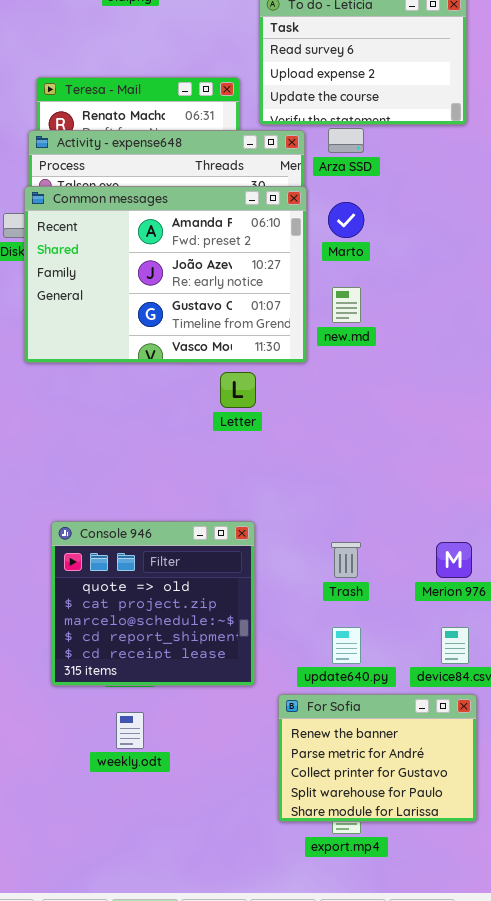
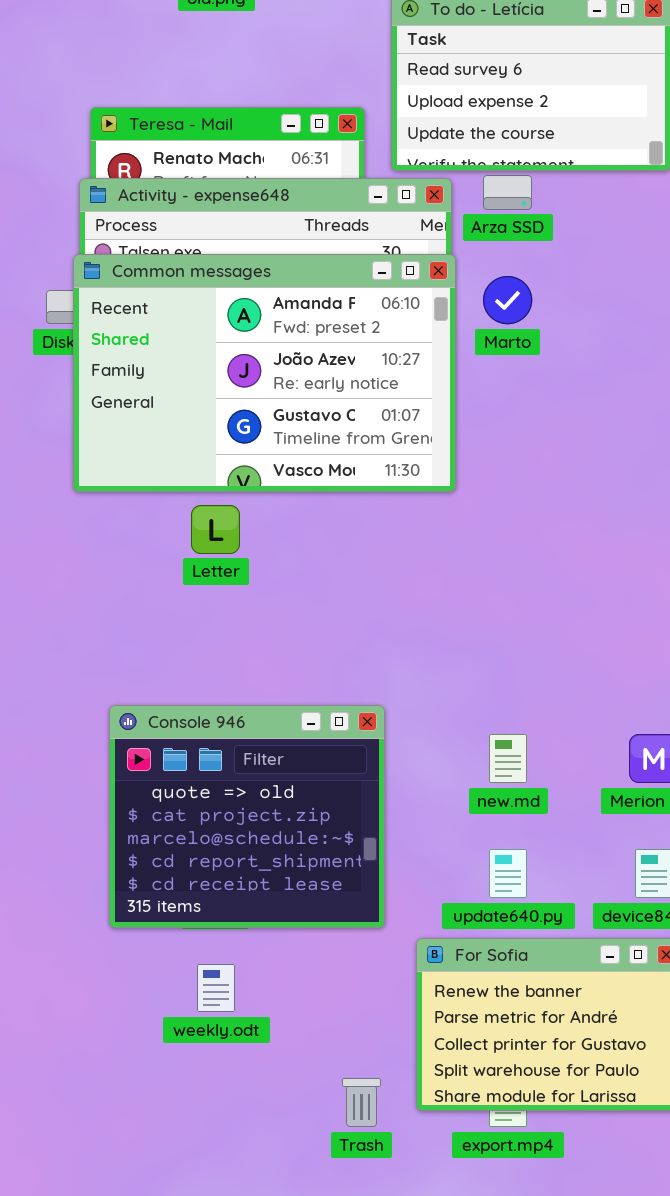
new.md: [332,287,361,323] -> [489,734,527,783], moved
Letter: [220,372,256,408] -> [191,505,240,554], moved
Trash: [331,542,361,578] -> [342,1078,381,1127], moved

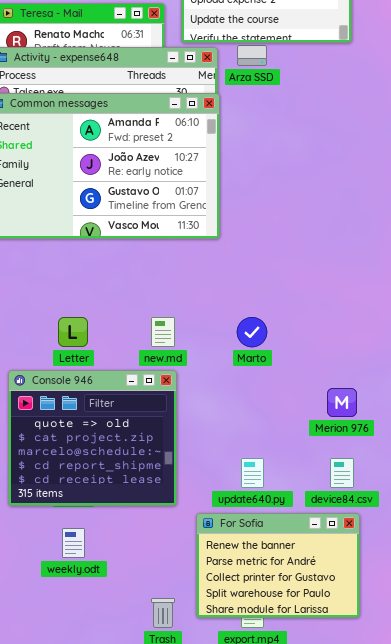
Marto: [483,276,532,324] -> [237,317,267,347], moved
Letter: [191,505,240,554] -> [58,317,88,347], moved
new.md: [489,734,527,783] -> [151,317,175,347], moved

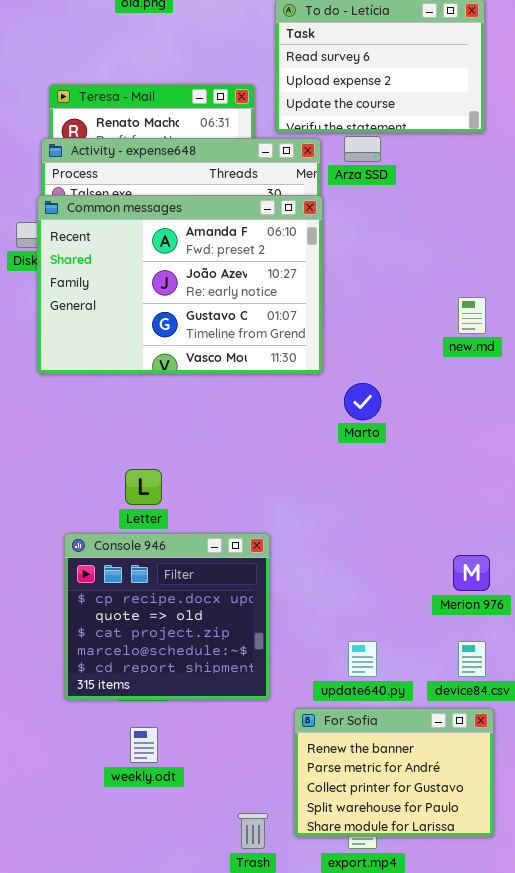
new.md: [151,317,175,347] -> [458,297,486,334], moved
Marto: [237,317,267,347] -> [344,383,381,420], moved
Console 946: [8,370,177,506] -> [64,533,270,700], scrolled up 1 row

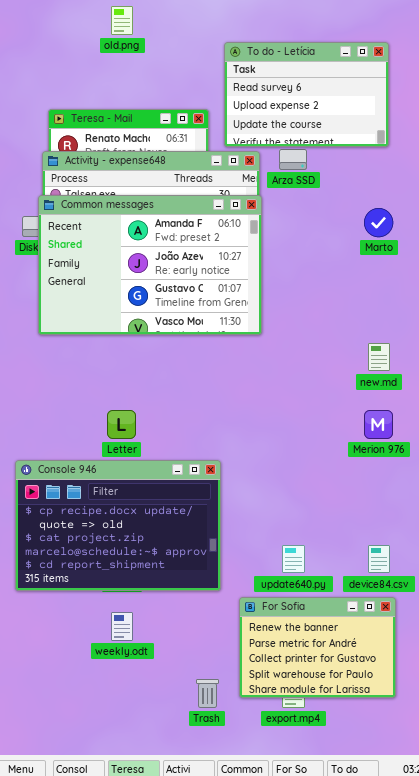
new.md: [458,297,486,334] -> [368,343,390,371], moved
Marto: [344,383,381,420] -> [364,208,393,237], moved
Console 946: [64,533,270,700] -> [15,460,221,591], resized
Merion 976: [453,555,490,591] -> [364,410,393,439], moved

